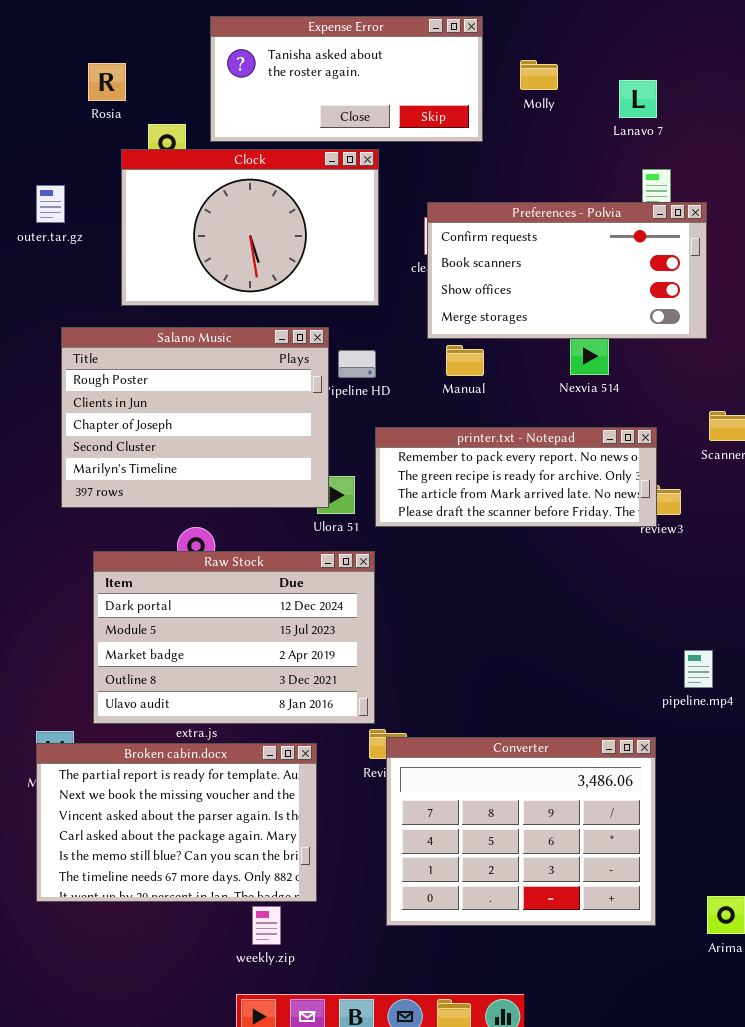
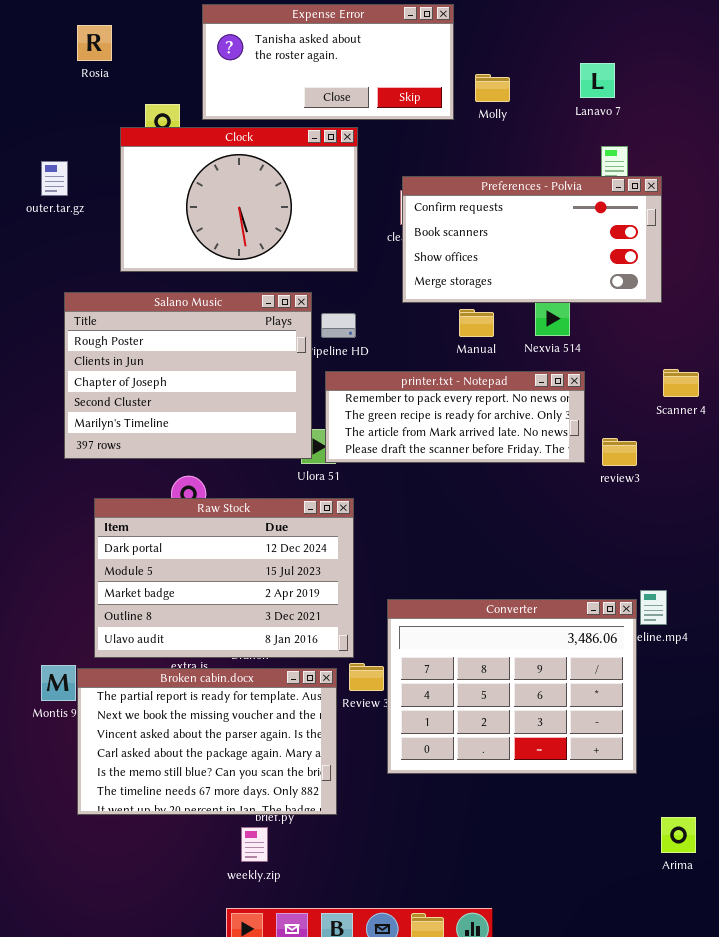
Molly: [520,60,558,90] -> [475,74,510,102], moved
Rosia: [88,63,126,101] -> [77,25,112,61], moved
Manual: [446,345,484,376] -> [459,309,494,337], moved
printer.txt - Notepad: [375,427,657,527] -> [325,371,585,463], moved
Converter: [386,737,656,926] -> [387,599,637,774], moved
Broken cabin.docx: [36,743,317,902] -> [77,668,337,815], moved

